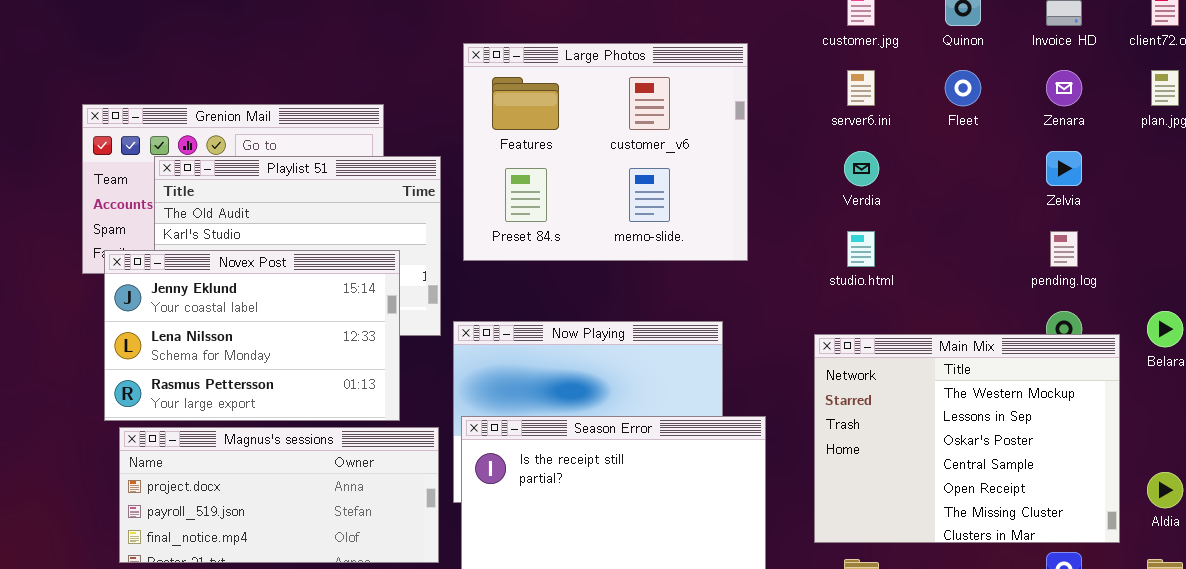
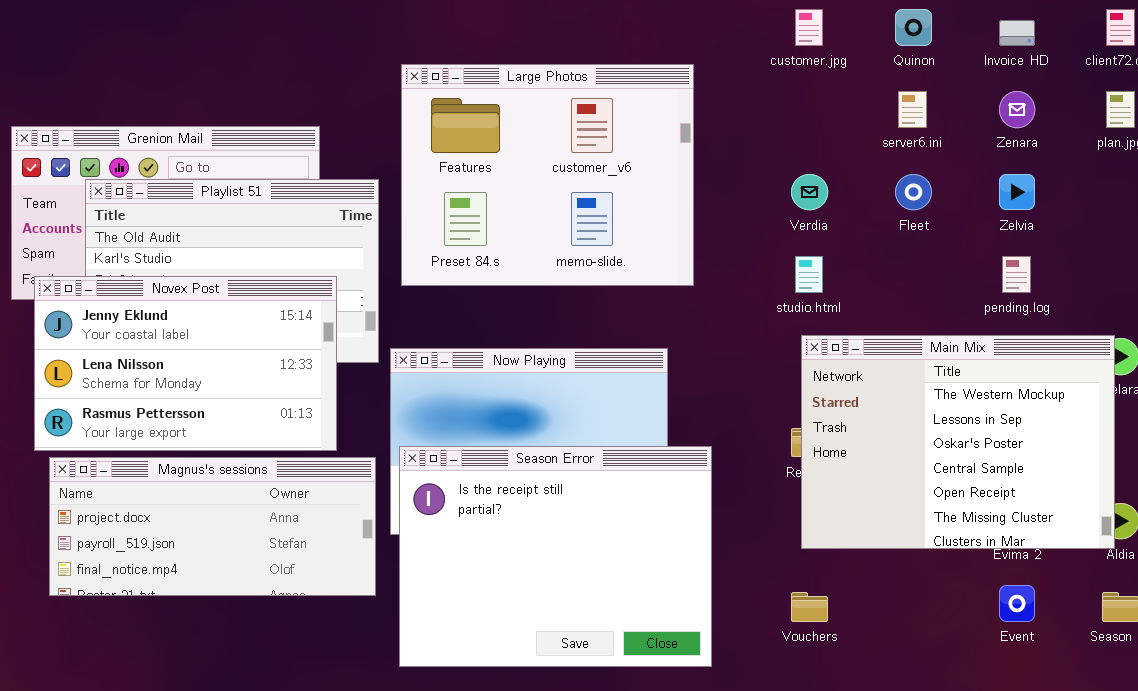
server6.ini: [847,70,875,106] -> [898,91,927,128], moved
Fleet: [945,70,981,106] -> [895,174,932,210], moved
Main Mix: [814,334,1120,543] -> [801,335,1115,549], moved

